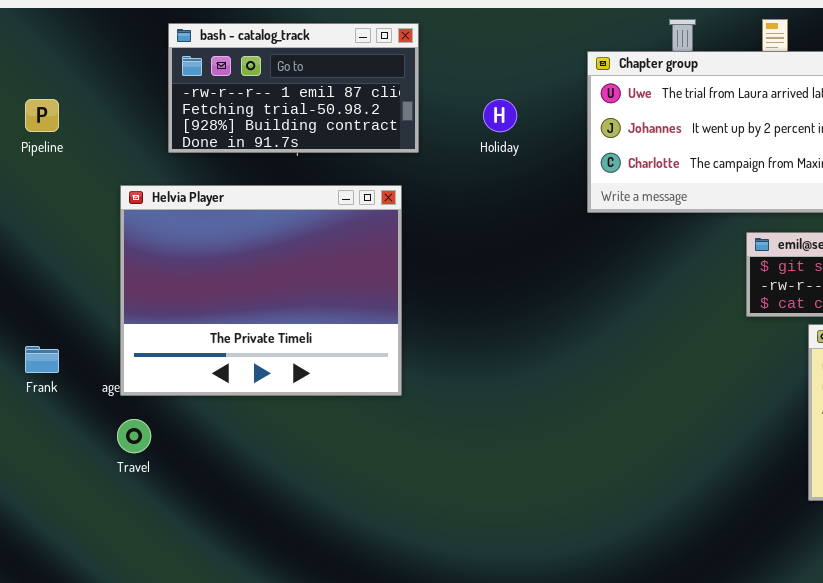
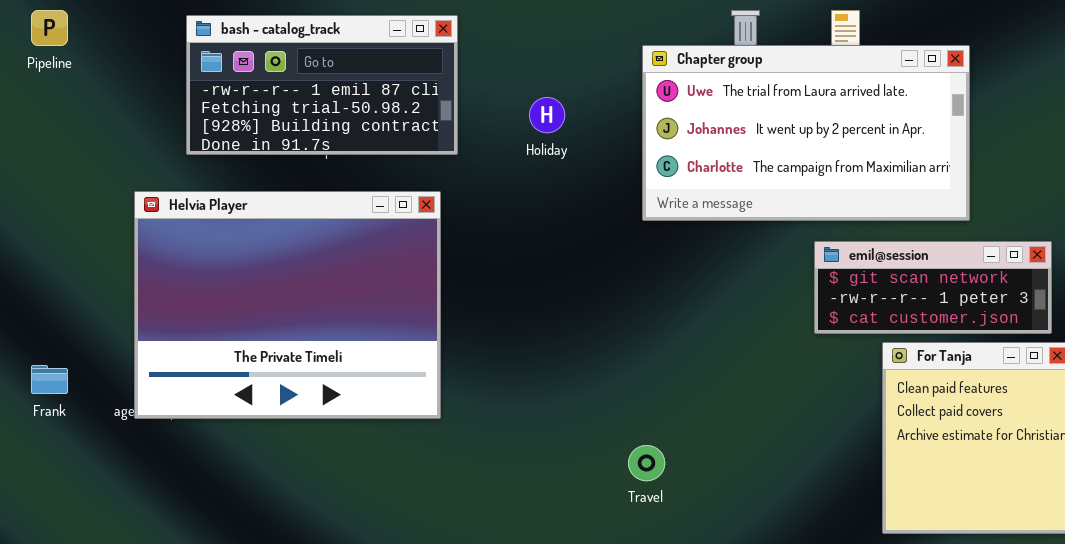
Pipeline: [25,99,59,132] -> [31,10,68,46], moved
Travel: [117,419,151,453] -> [628,445,665,481], moved

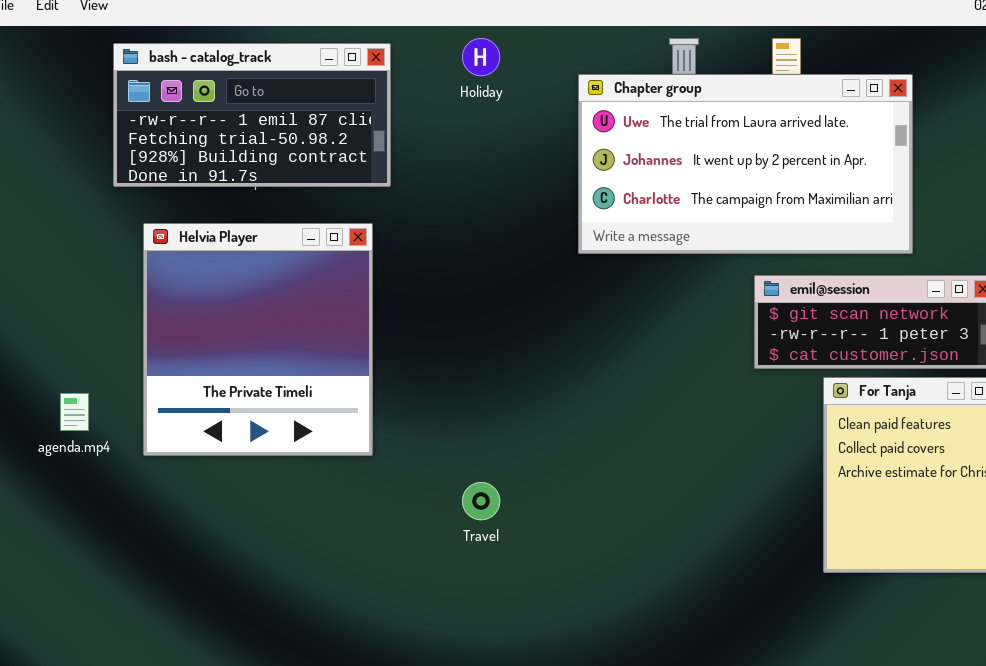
Holiday: [529,97,565,133] -> [462,38,500,76], moved
Helvia Player: [134,191,441,419] -> [143,223,373,456], resized
Travel: [628,445,665,481] -> [462,482,500,520], moved

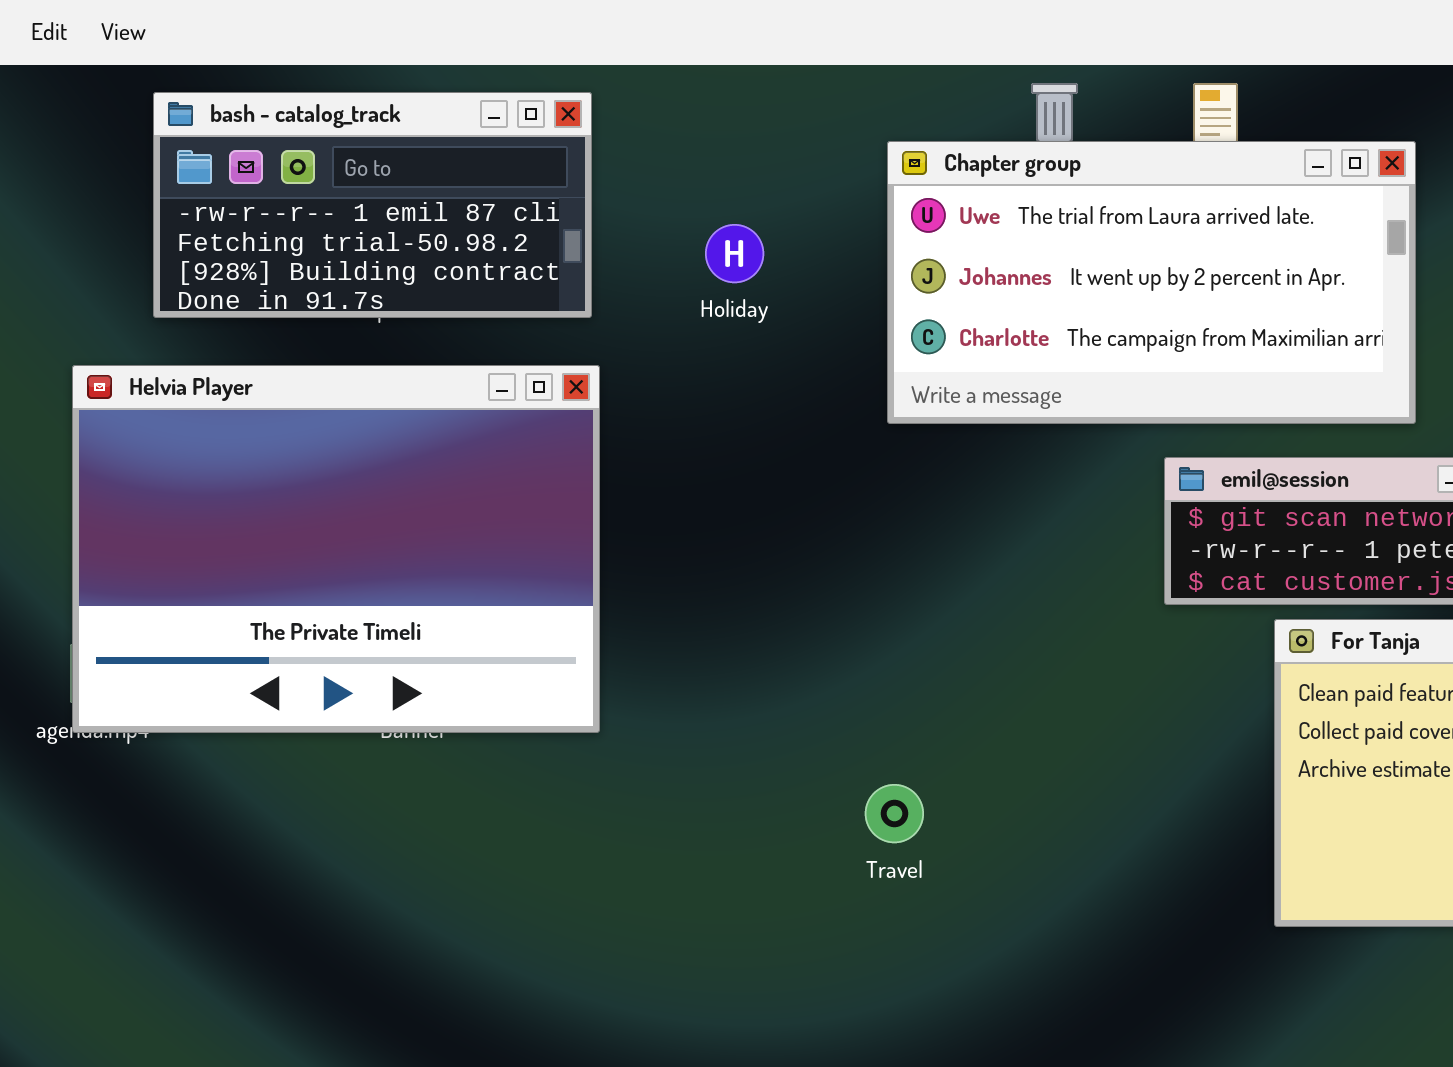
Holiday: [462,38,500,76] -> [705,224,764,283], moved
Helvia Player: [143,223,373,456] -> [72,365,600,733], moved, resized
Travel: [462,482,500,520] -> [865,784,924,843], moved

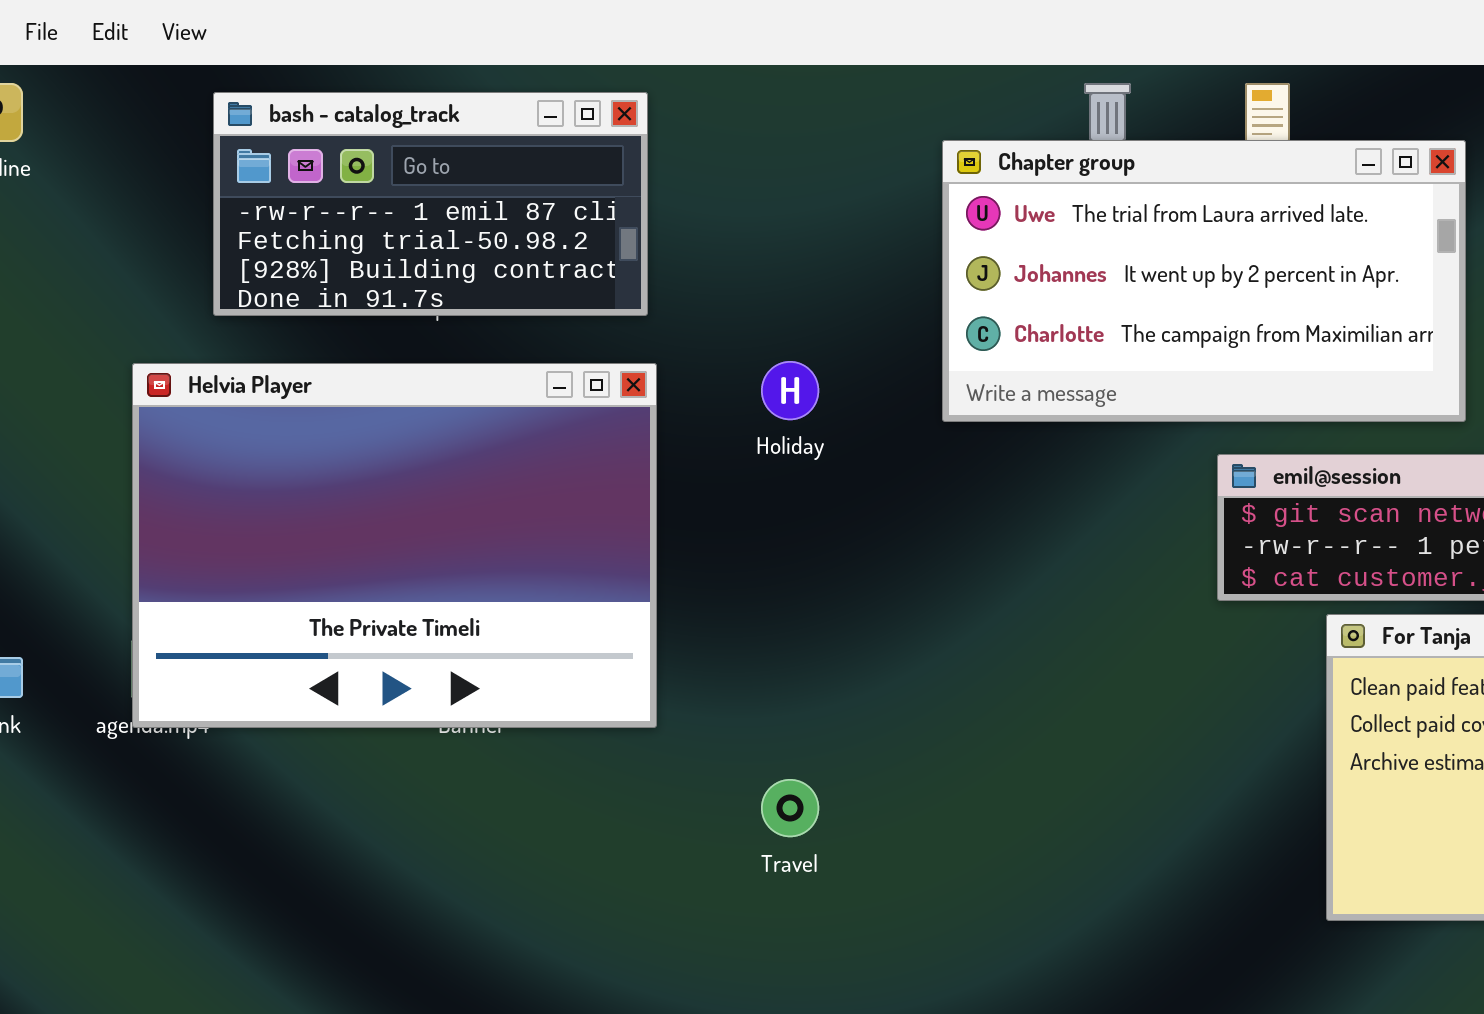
Holiday: [705,224,764,283] -> [761,361,819,420], moved
Travel: [865,784,924,843] -> [761,779,819,837], moved

